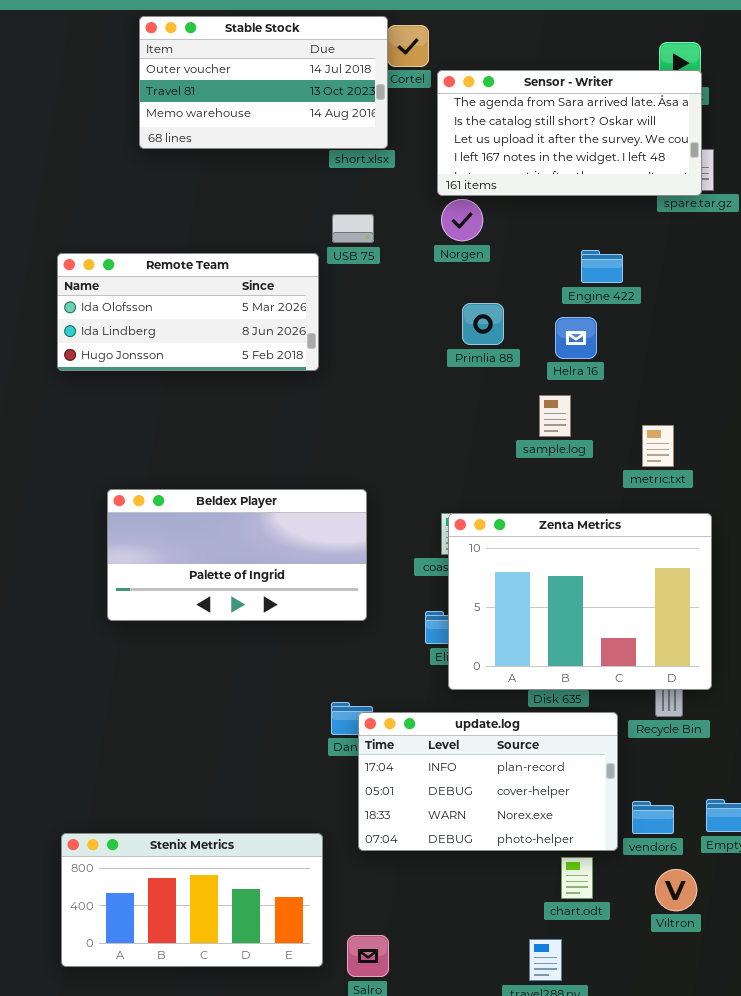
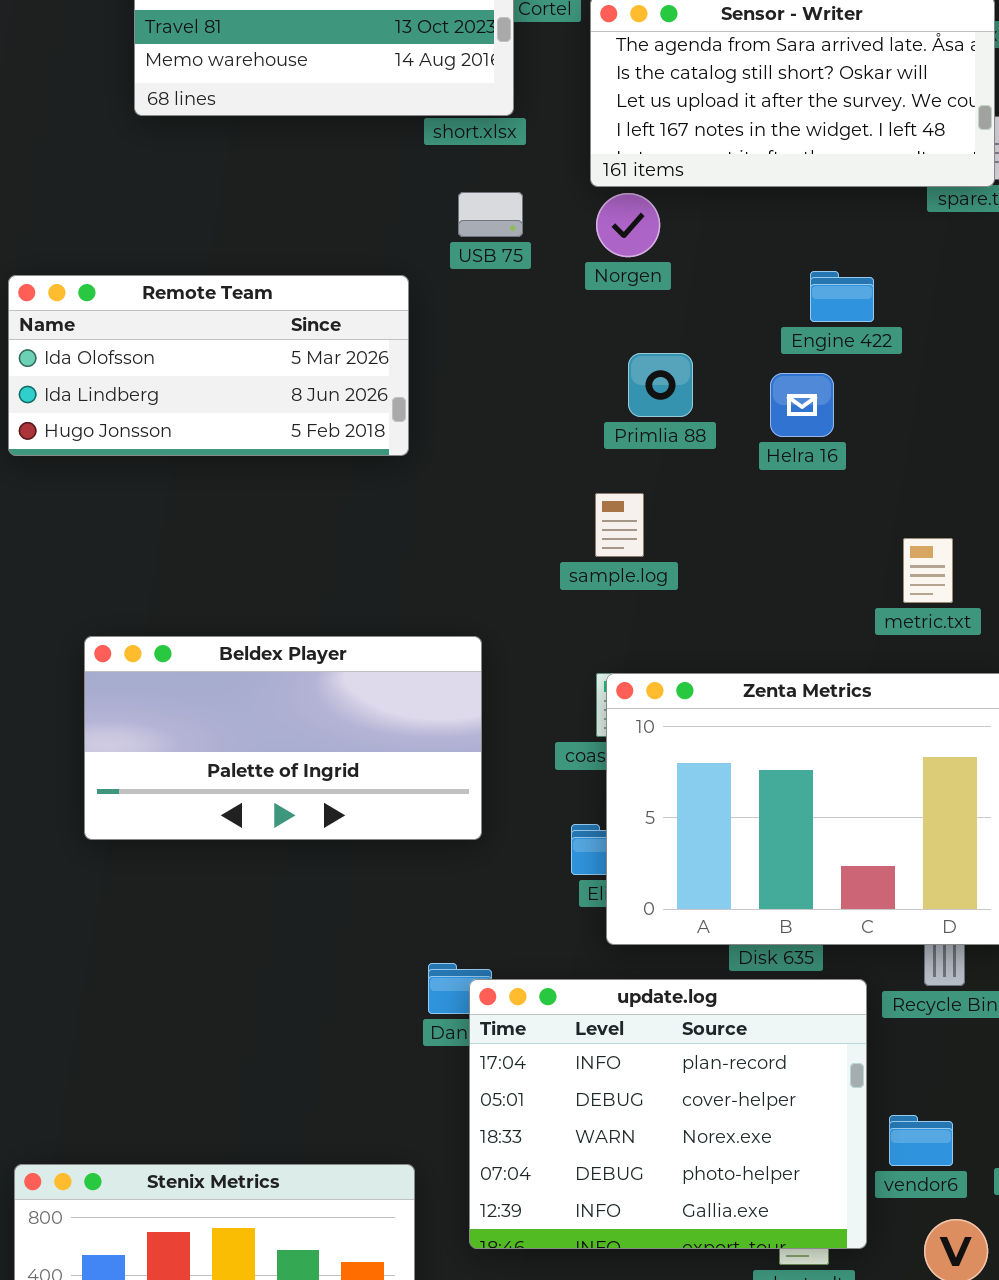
USB 75: [332,214,374,243] -> [458,192,523,237], moved
sample.log: [539,395,571,437] -> [595,493,644,557], moved
update.log: [358,712,618,851] -> [469,979,867,1249], resized

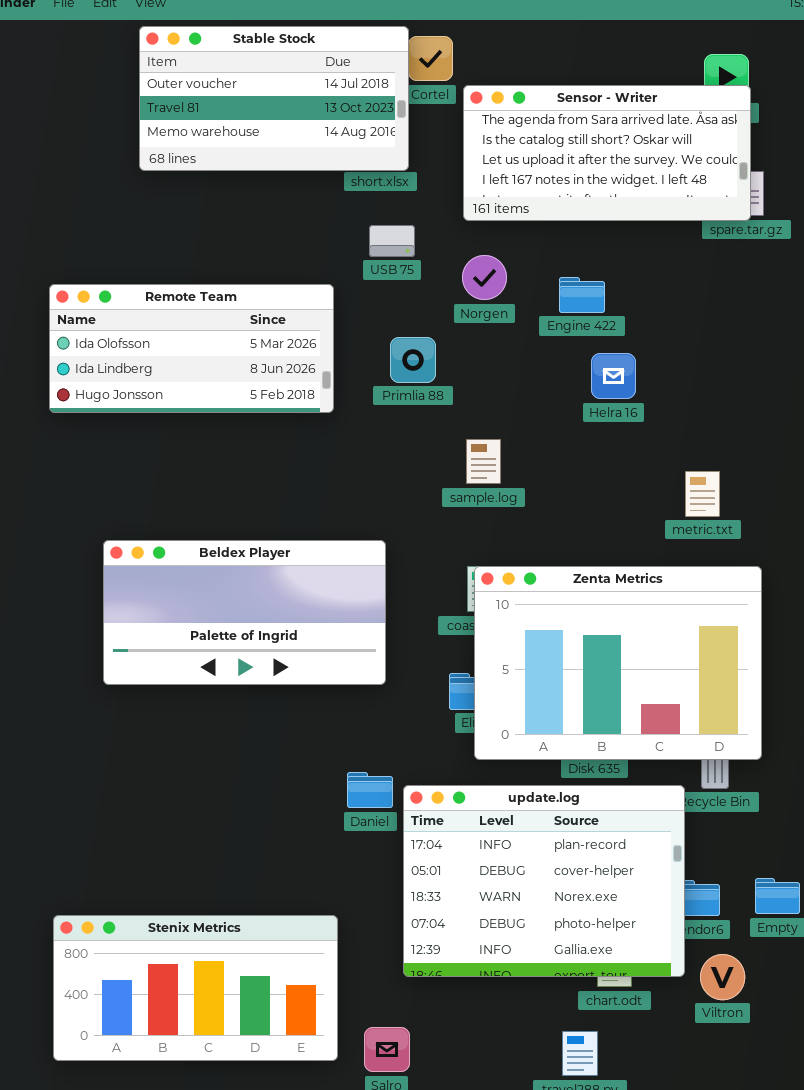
Norgen: [596,193,660,257] -> [462,255,507,300], moved
Engine 422: [810,271,874,322] -> [559,277,605,313], moved
Primlia 88: [628,353,693,417] -> [390,337,436,383], moved
update.log: [469,979,867,1249] -> [403,785,685,977], moved

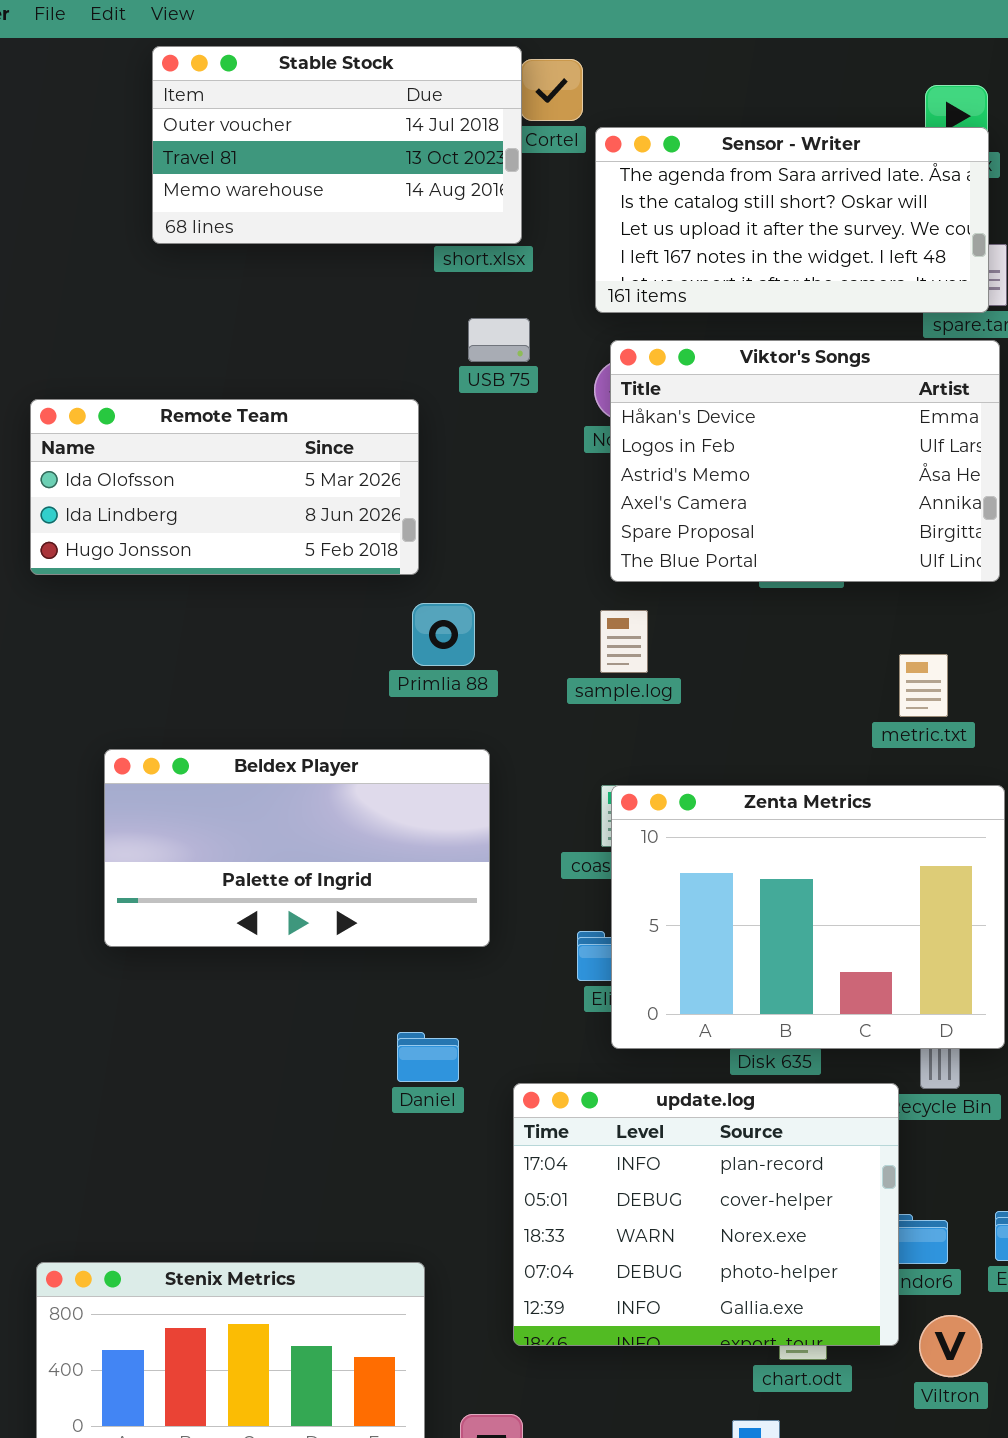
Viktor's Songs: none -> [610,340,1000,582], opened
Primlia 88: [390,337,436,383] -> [412,603,475,666], moved
Daniel: [347,772,393,808] -> [397,1032,459,1082], moved

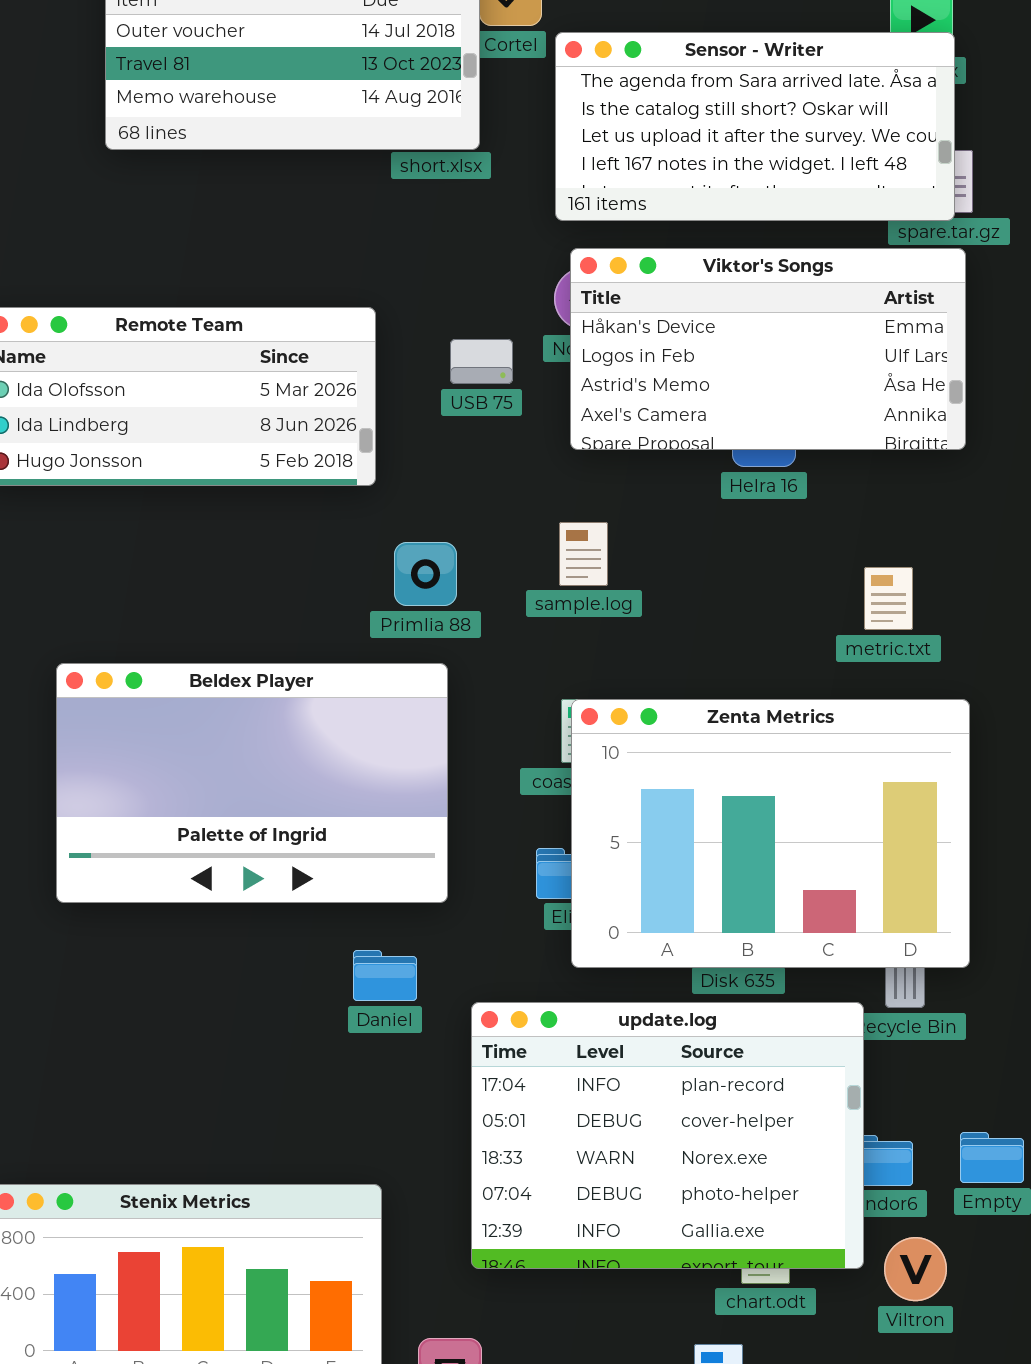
USB 75: [468,318,530,362] -> [450,339,513,384], moved
Viktor's Songs: [610,340,1000,582] -> [570,248,966,450], resized
Primlia 88: [412,603,475,666] -> [394,542,457,606], moved
Beldex Player: [104,749,490,947] -> [56,663,448,903], resized

